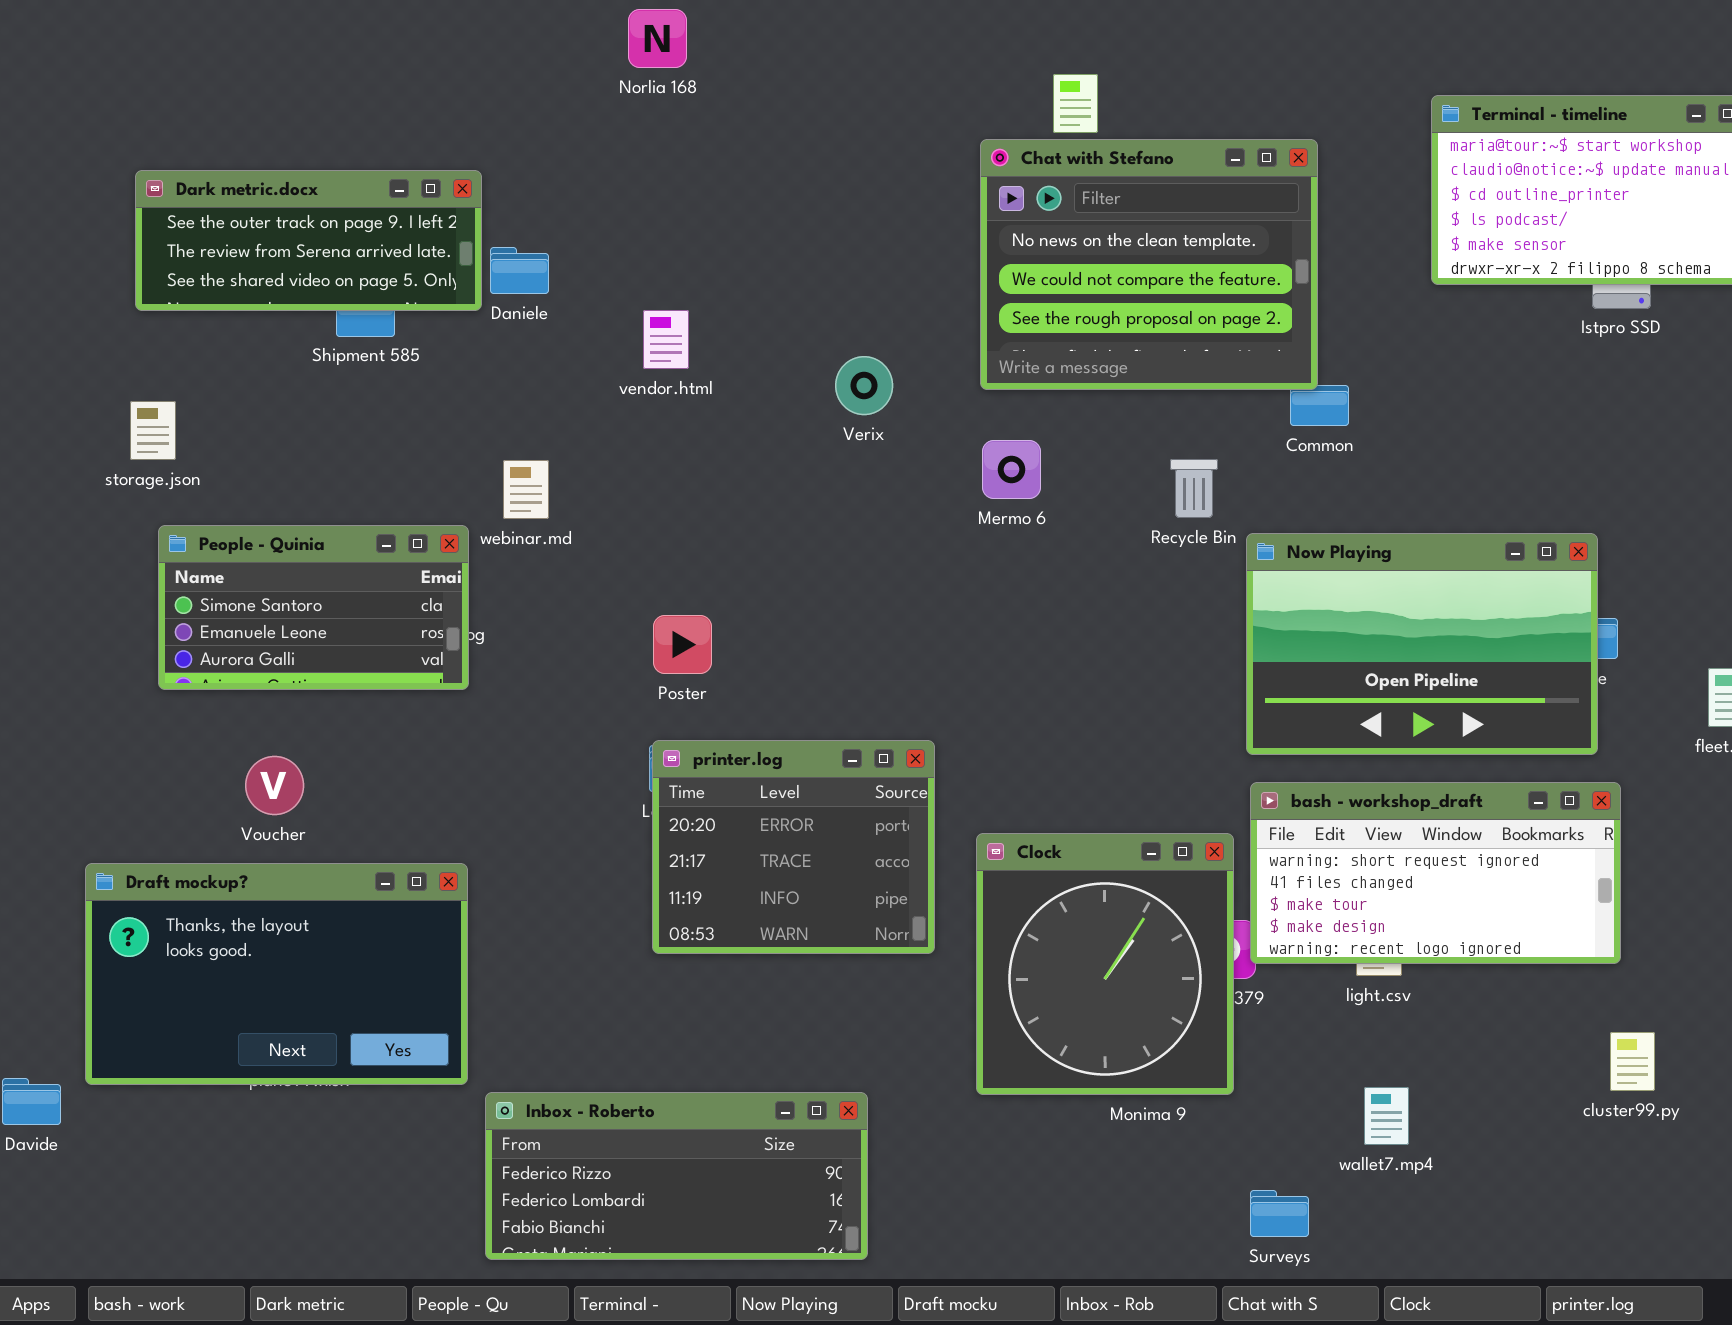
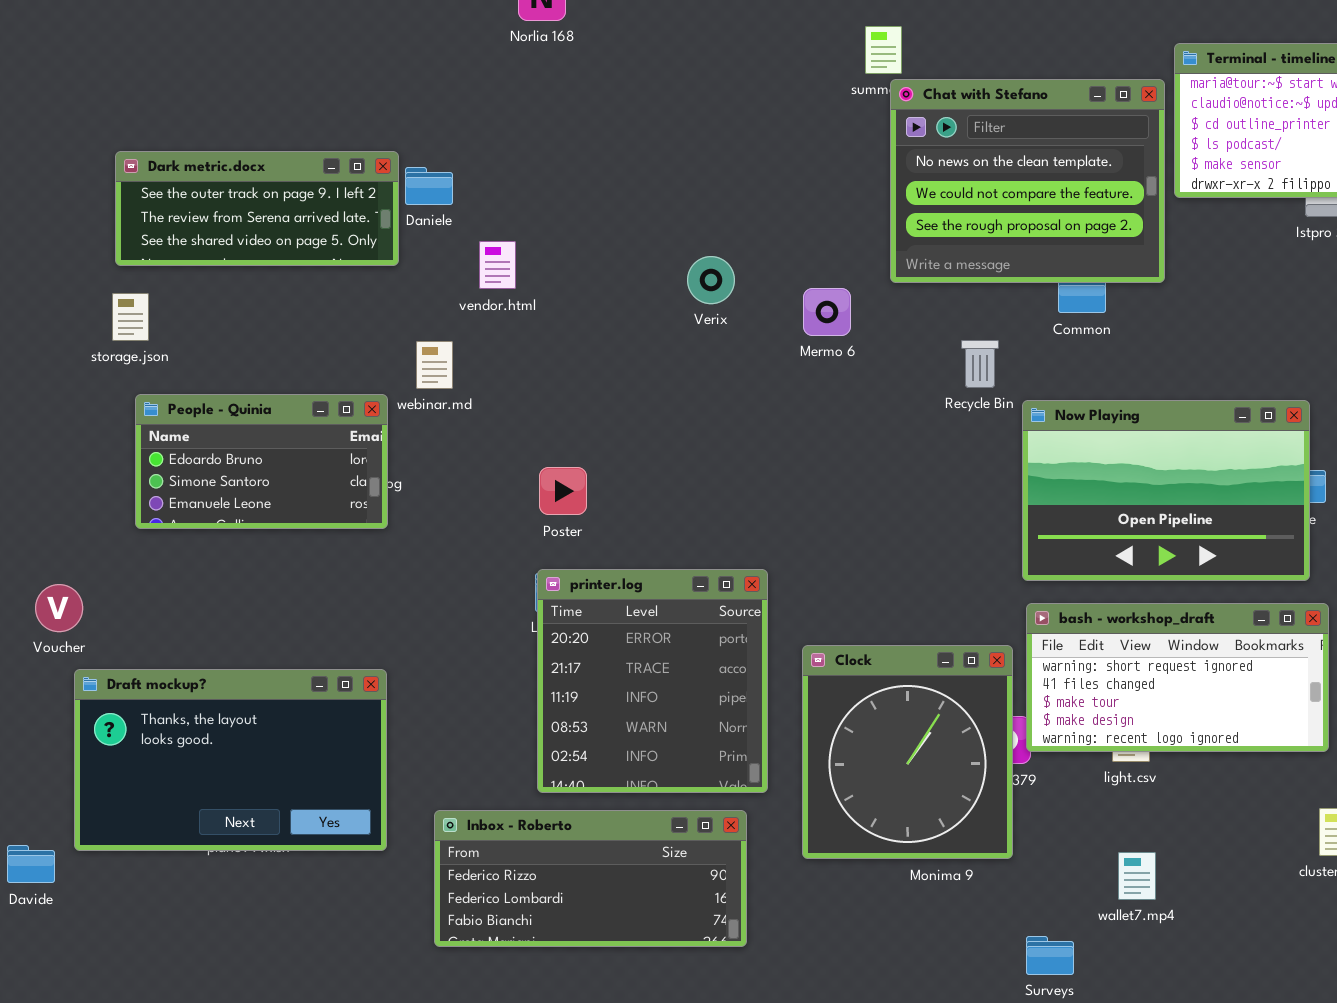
Chat with Stefano: [980,139,1318,390] -> [890,79,1165,283], moved
Dark metric.docx: [135,170,482,311] -> [115,151,399,266], moved
vendor.html: [643,310,689,369] -> [479,241,516,289], moved
Mermo 6: [982,440,1041,499] -> [803,288,851,336], moved
People - Quinia: [158,525,469,690] -> [135,394,388,529], scrolled up 1 row
printer.log: [652,740,935,954] -> [537,569,768,793], resized
Voucher: [245,756,304,815] -> [35,584,83,632], moved
Inbox - Roberto: [485,1092,868,1260] -> [434,810,747,947], moved

